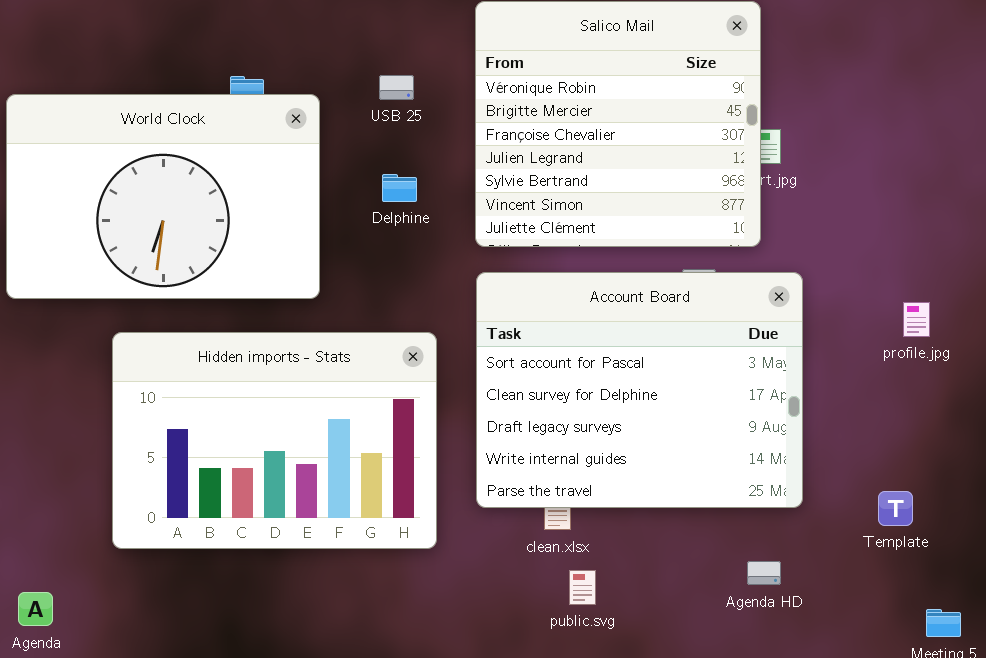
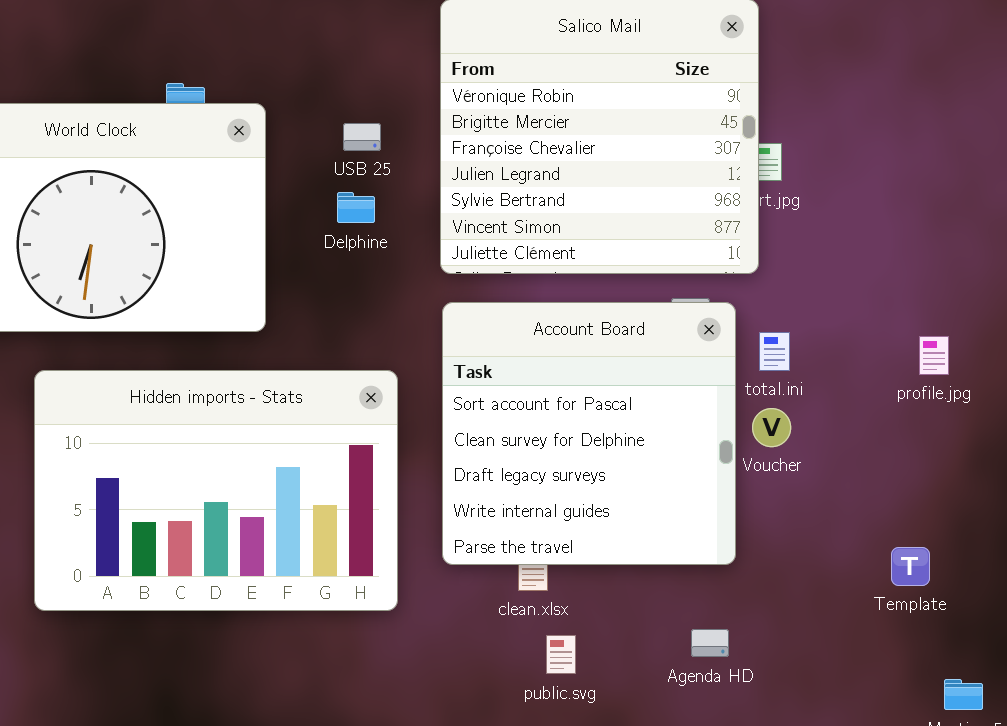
USB 25: [379,75,414,100] -> [343,123,381,151], moved
Account Board: [476,272,803,508] -> [442,302,736,565], resized
Agenda HD: [747,561,781,585] -> [691,629,729,657], moved

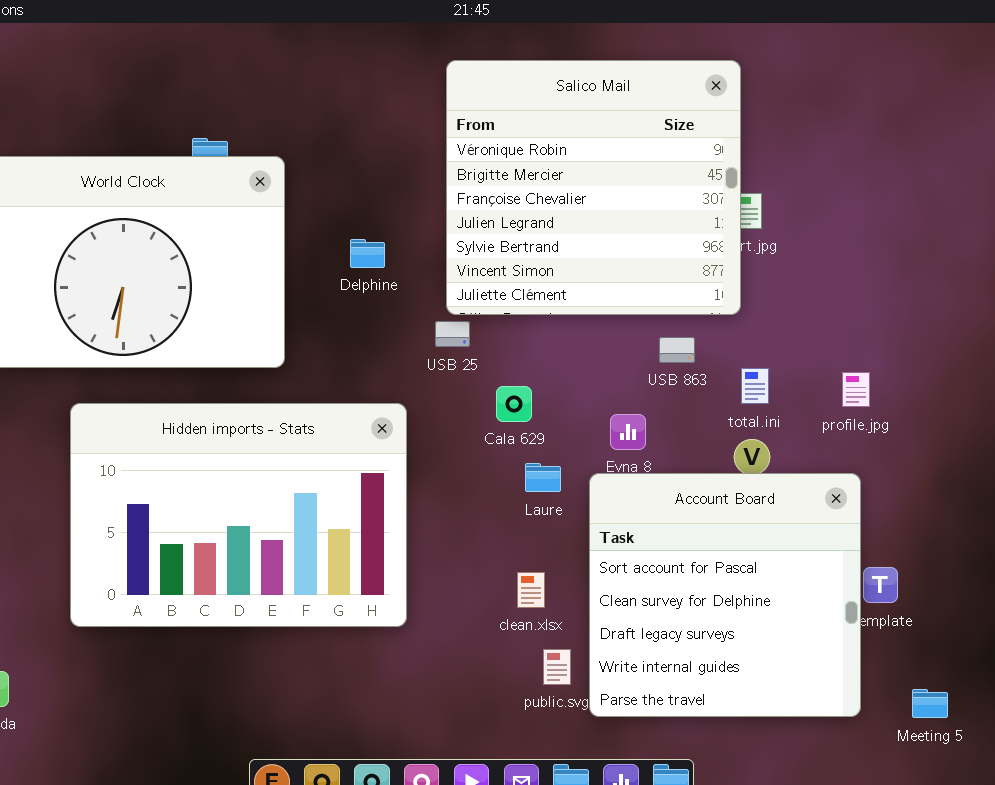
USB 25: [343,123,381,151] -> [435,321,470,347], moved
Account Board: [442,302,736,565] -> [589,473,861,717], moved
profile.jpg: [919,336,949,375] -> [842,372,870,407], moved

